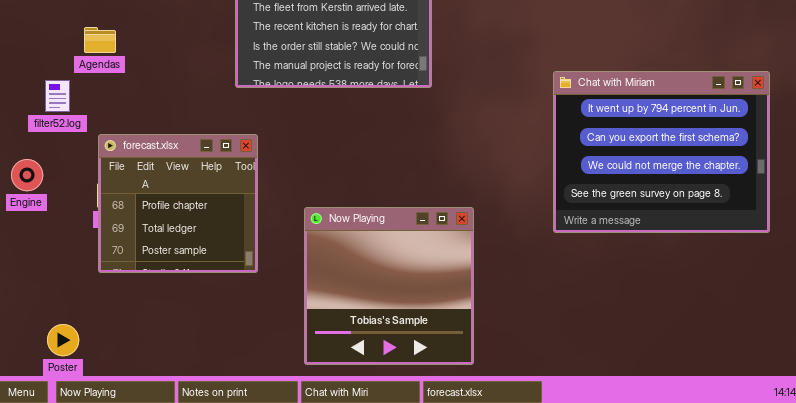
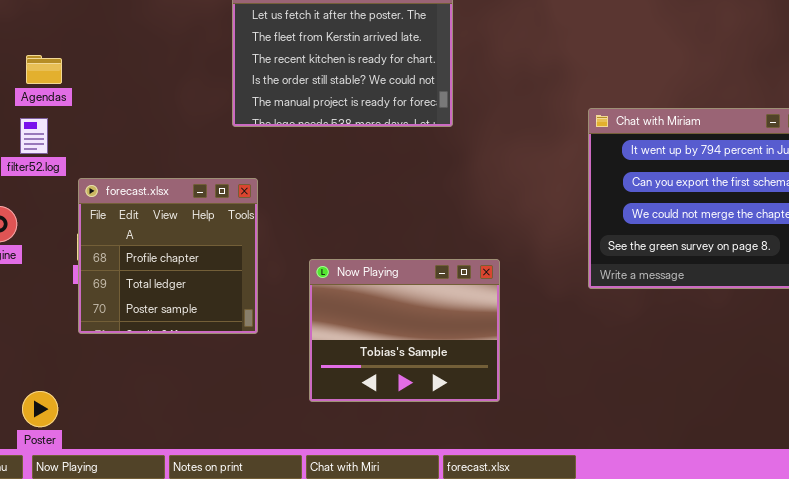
Agendas: [84,27,116,53] -> [26,55,62,84], moved
Now Playing: [304,207,474,365] -> [309,259,500,402], resized

